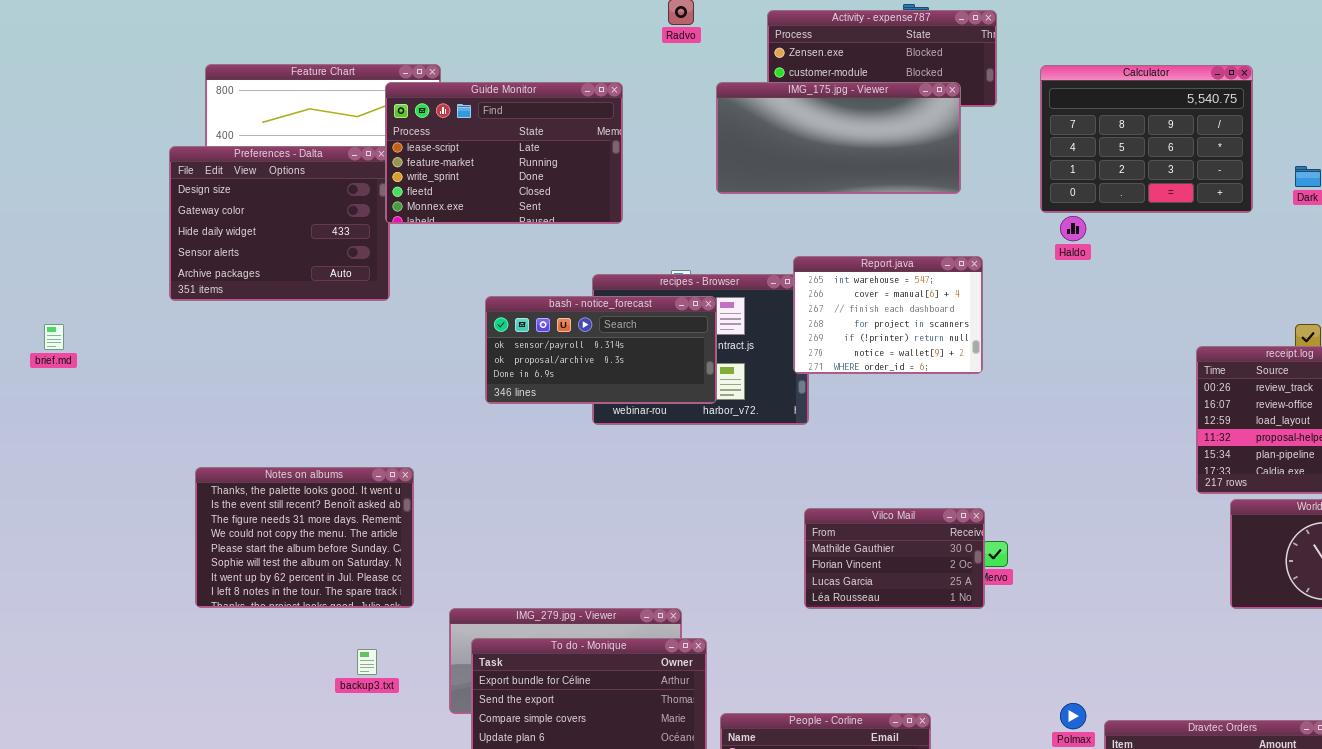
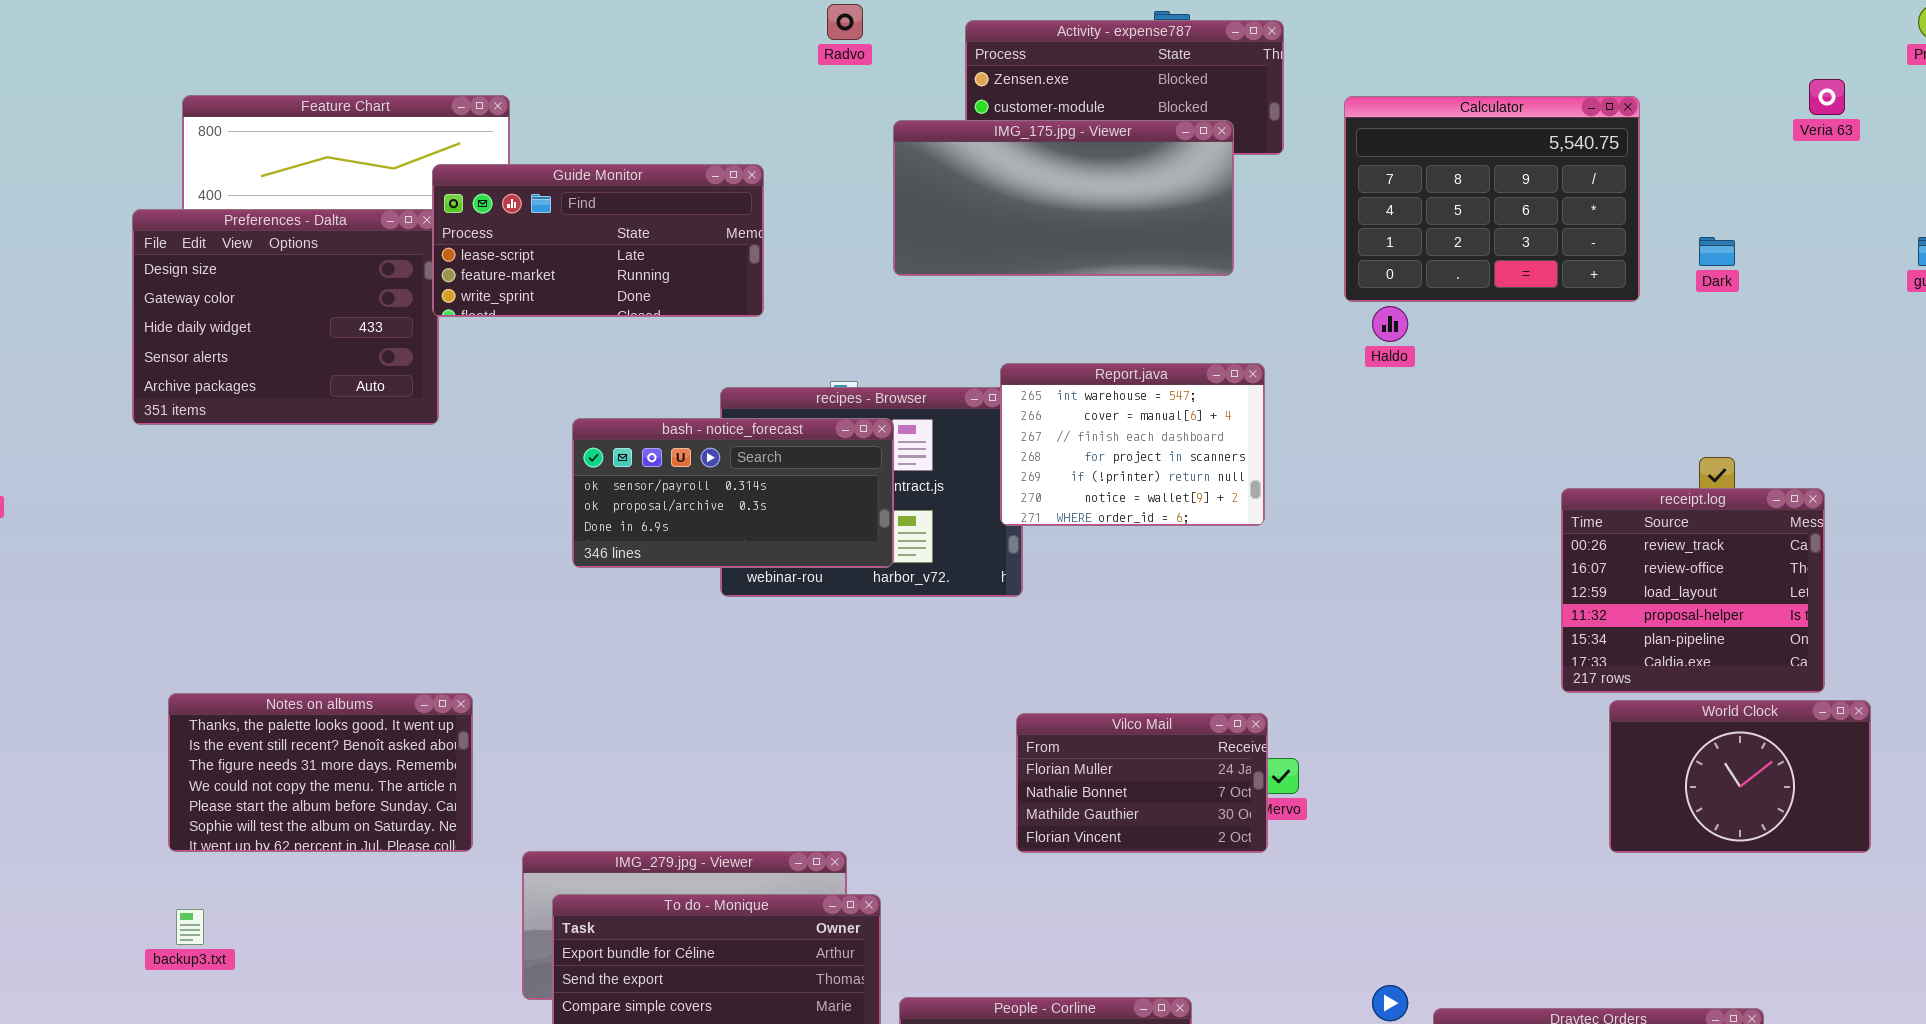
Guide Monitor: [385,82,623,224] -> [432,164,764,317], resized
Notes on albums: [195,467,414,608] -> [168,693,473,852], resized
Vilco Mail: [804,508,985,609] -> [1016,713,1268,853], scrolled up 2 rows
backup3.txt: [357,649,377,675] -> [176,909,204,945], moved

